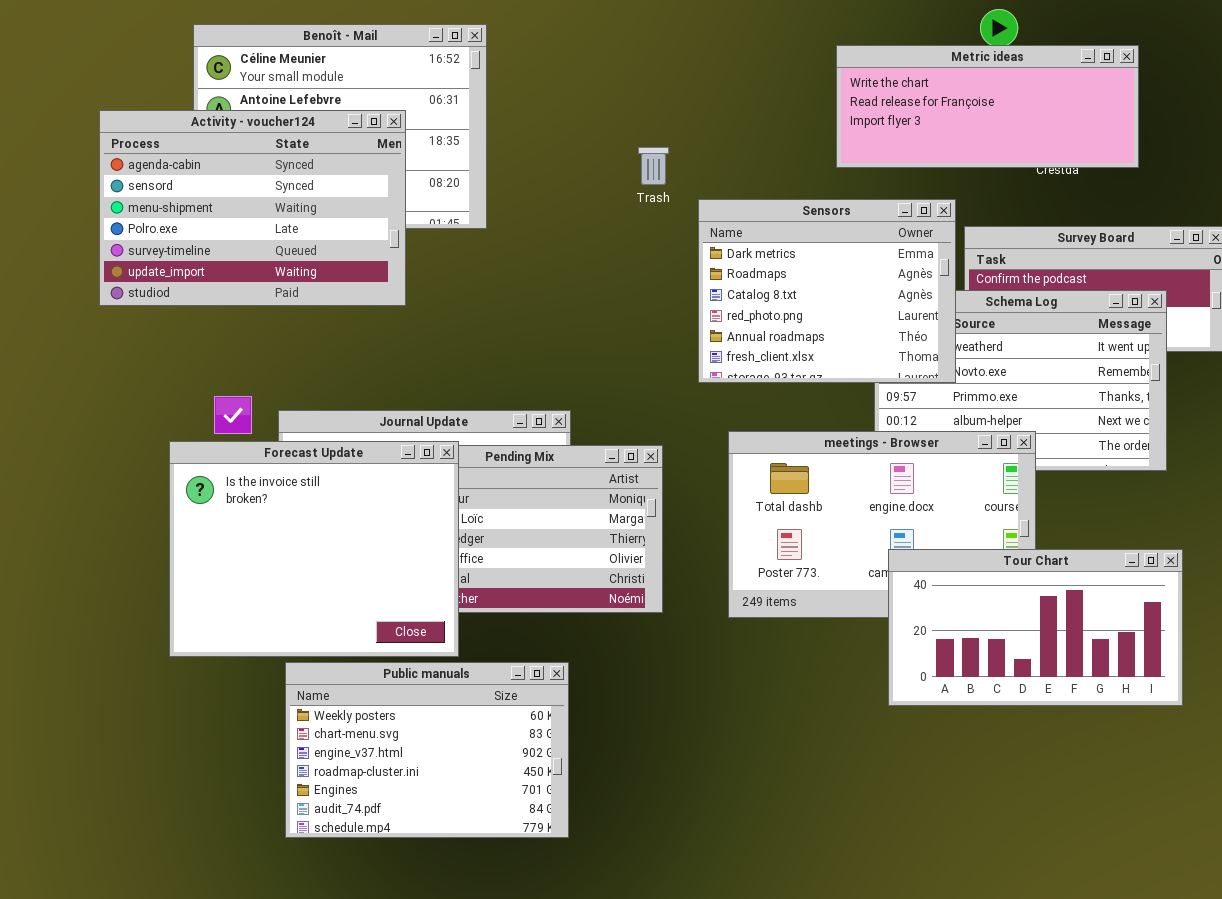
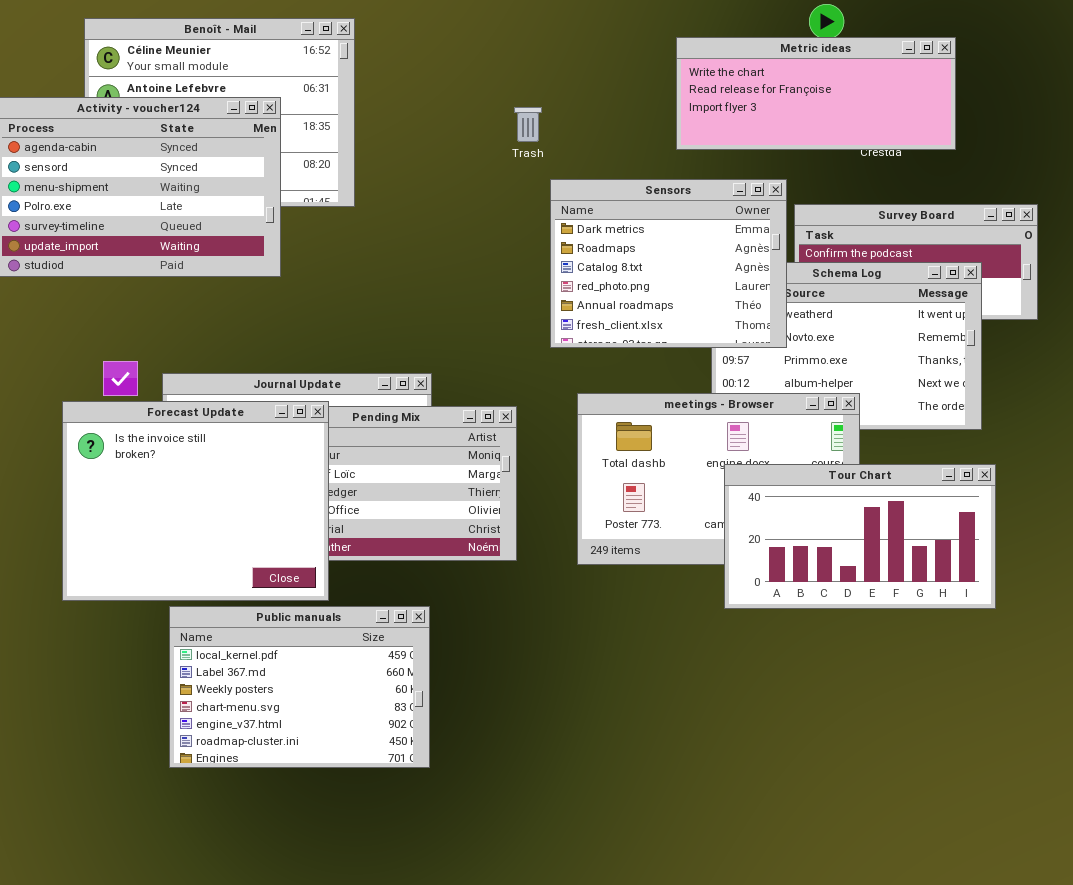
Trash: [638,147,669,185] -> [514,107,542,142], moved
Tour Chart: [888,549,1183,706] -> [724,464,996,609], moved
Public manuals: [285,662,569,838] -> [169,606,430,768], scrolled up 2 rows

